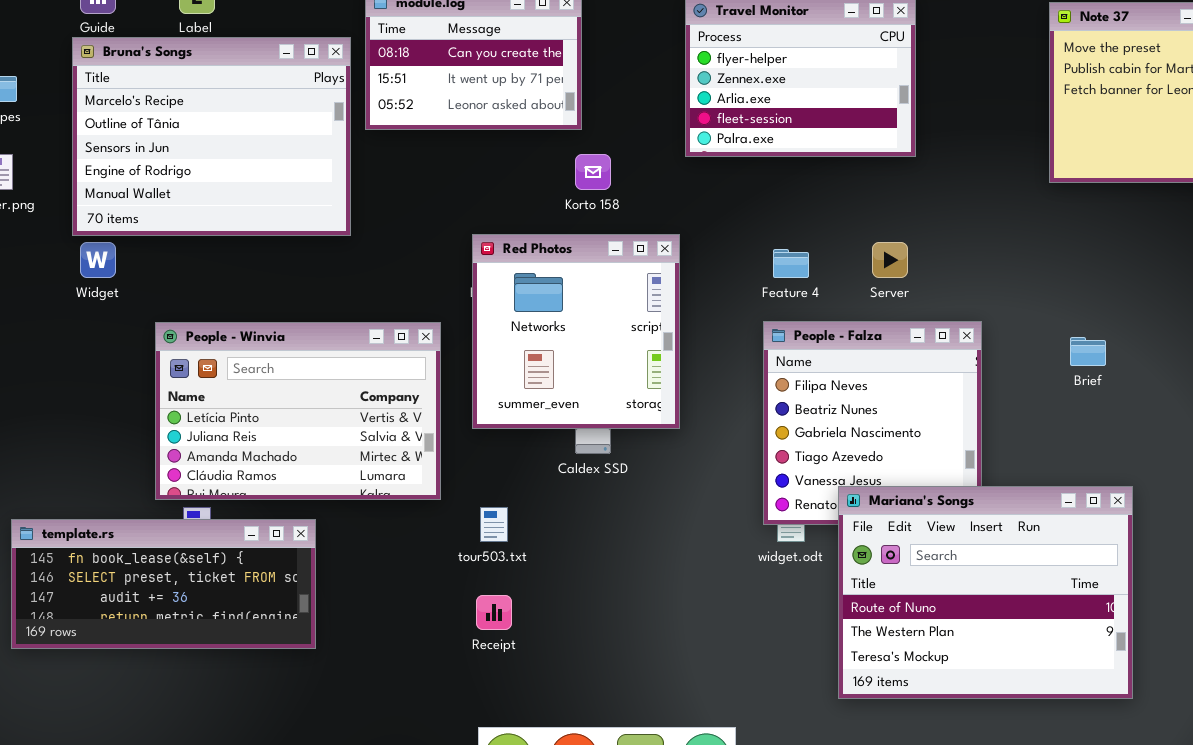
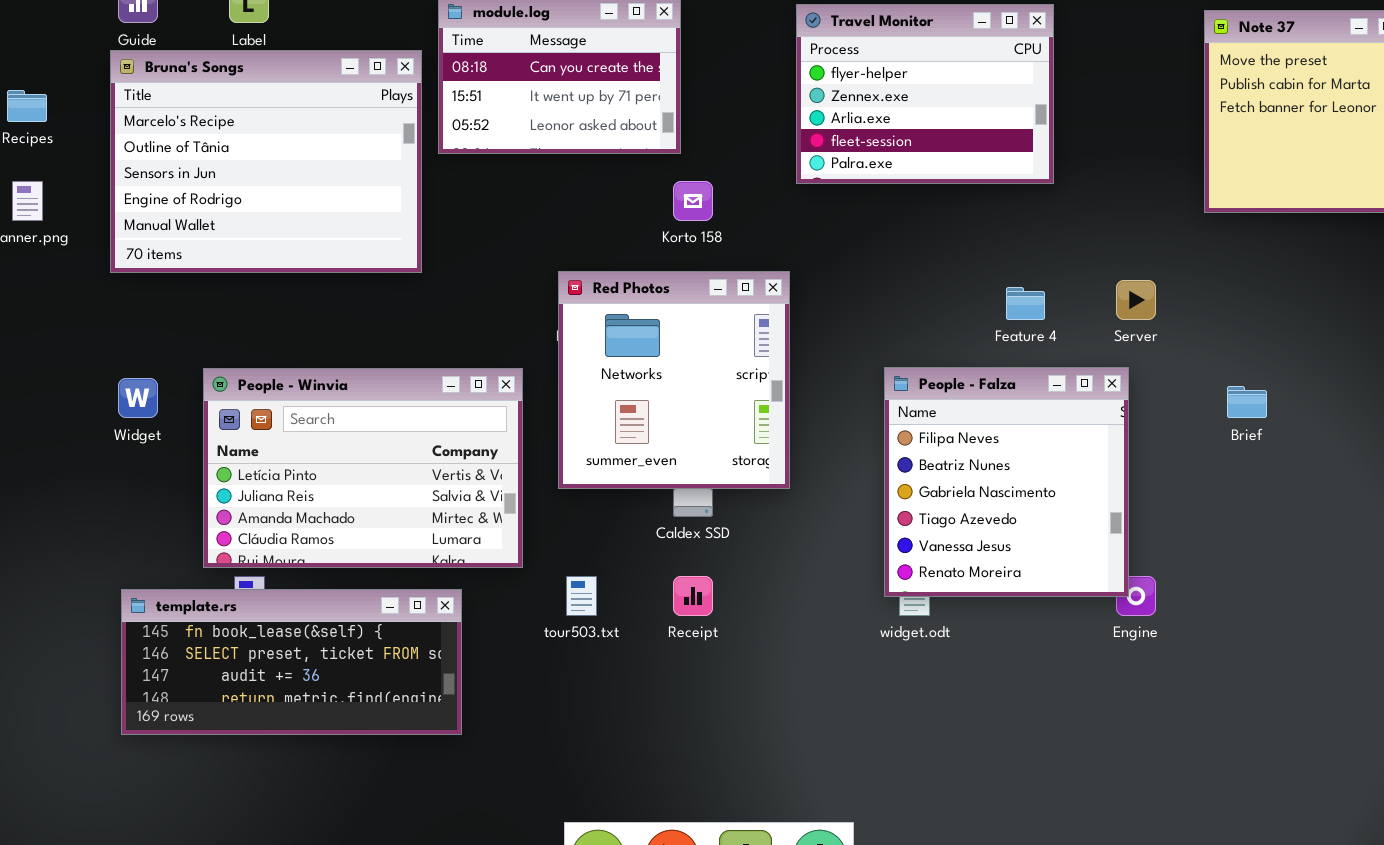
Widget: [80,242,116,278] -> [118,378,158,418], moved
Server: [872,242,908,278] -> [1116,280,1156,320], moved
Feature 4: [773,249,809,278] -> [1006,287,1045,320], moved
Mariana's Songs: [838,486,1133,699] -> none, closed
template.rs: [11,519,316,649] -> [121,589,462,735], moved
Receipt: [476,595,512,630] -> [673,576,713,616], moved

